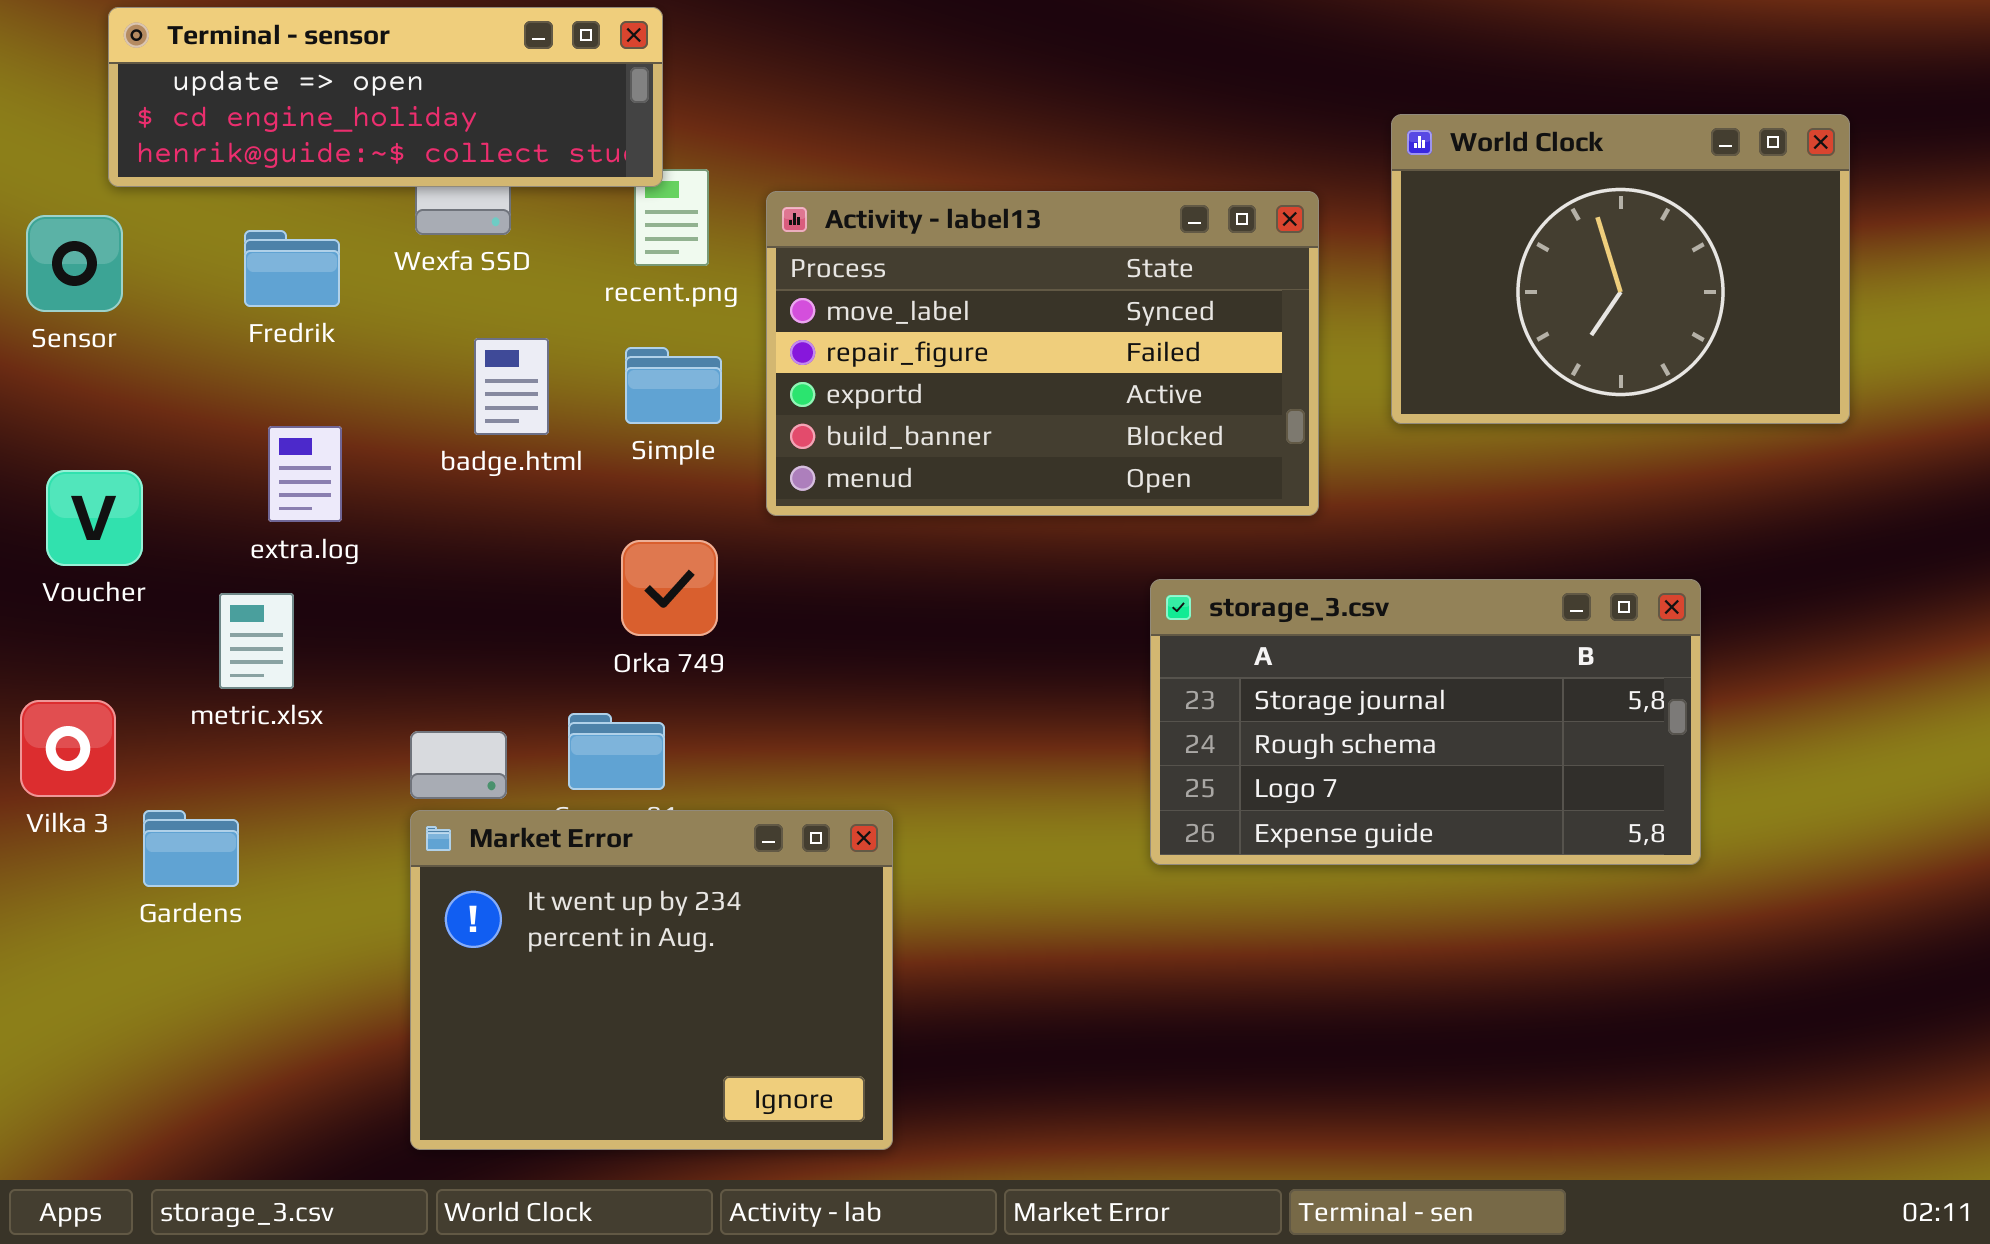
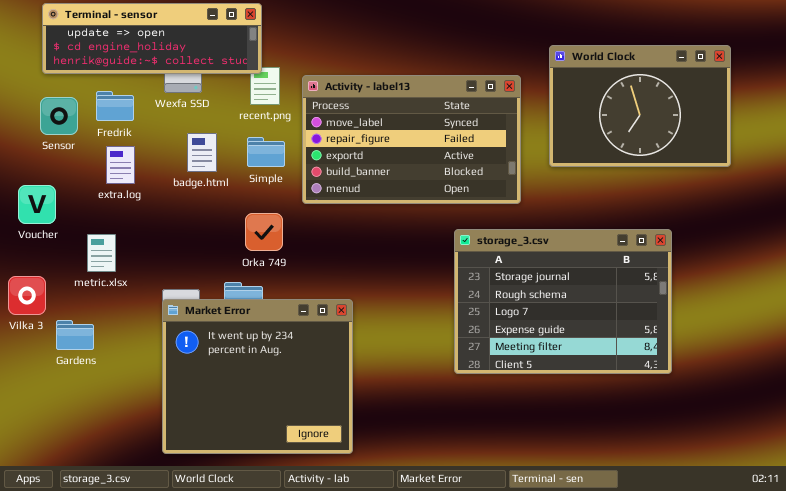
Sensor: [26,215,123,312] -> [40,97,78,135], moved
extra.log: [268,426,342,522] -> [106,146,135,184], moved
storage_3.csv: [1150,579,1701,865] -> [454,229,672,374], resized
Market Error: [410,810,893,1150] -> [162,299,353,454], resized

